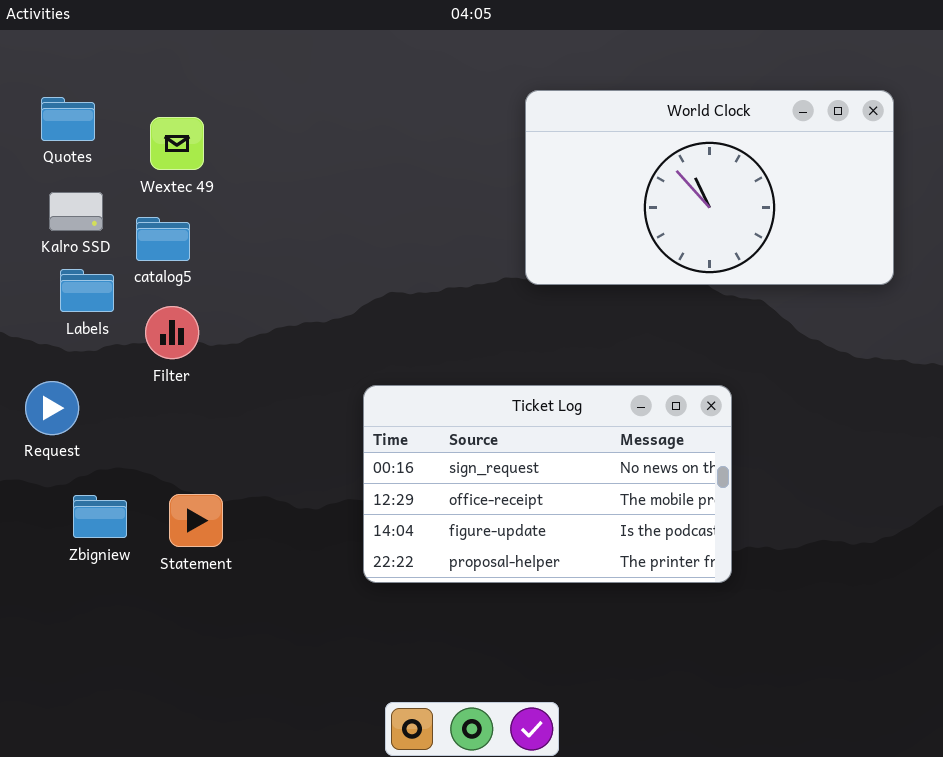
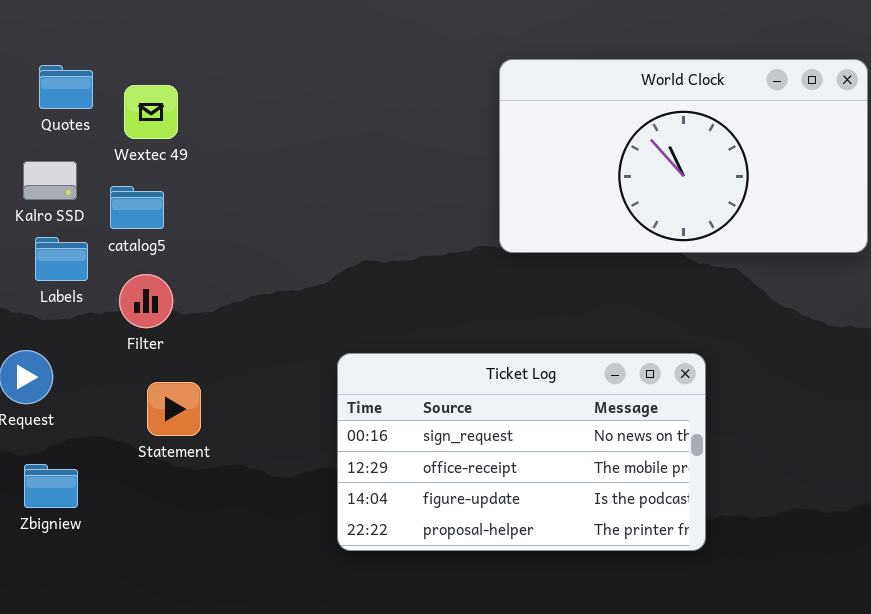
Quotes: [41,97,95,141] -> [39,65,93,109], moved
Statement: [169,494,223,547] -> [147,382,201,436], moved
Zbigniew: [73,495,127,538] -> [24,464,78,508], moved

